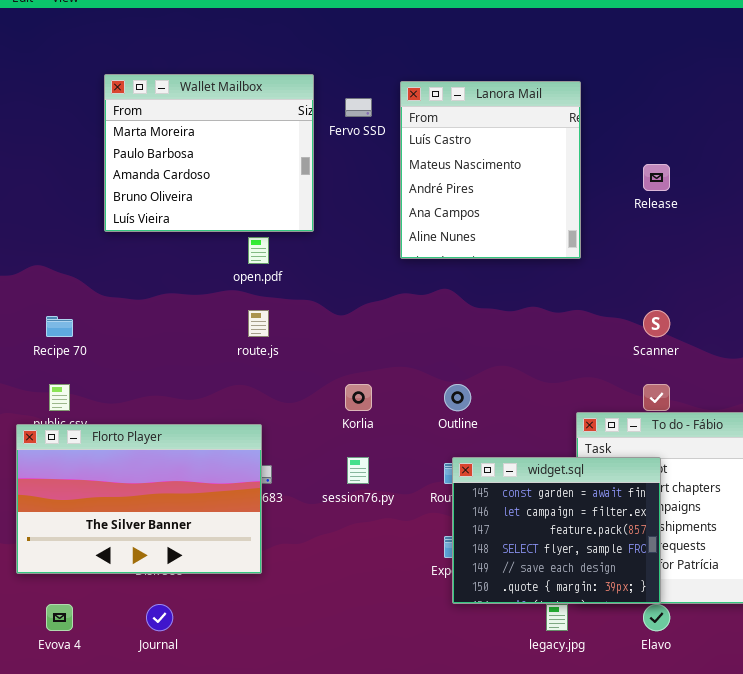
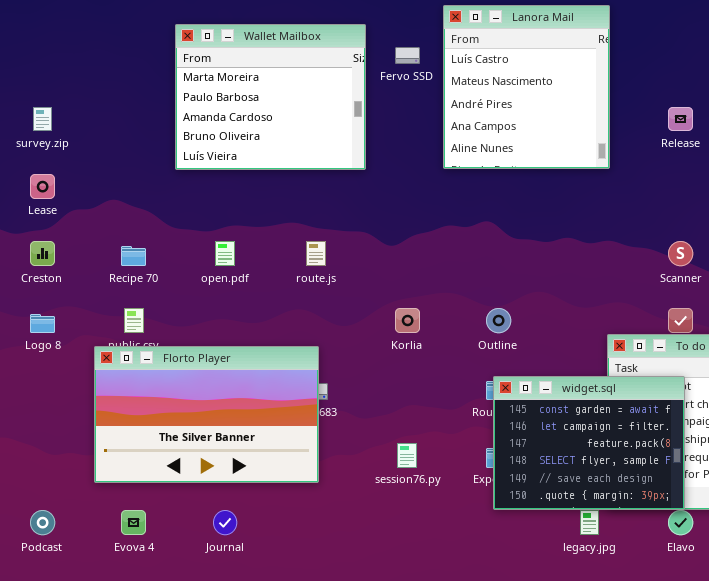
Lanora Mail: [400,81,581,259] -> [443,5,610,169], moved
open.pdf: [248,237,269,264] -> [215,241,235,266], moved
session76.py: [347,457,369,484] -> [397,443,417,468], moved

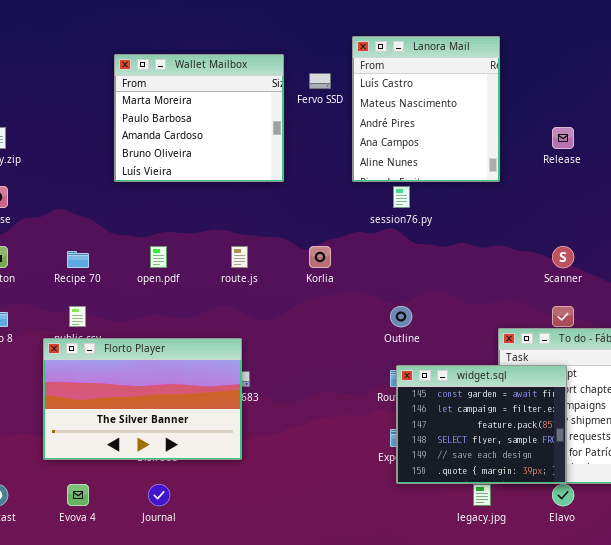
Korlia: [395,308,420,333] -> [309,246,331,268], moved
session76.py: [397,443,417,468] -> [393,186,410,208], moved

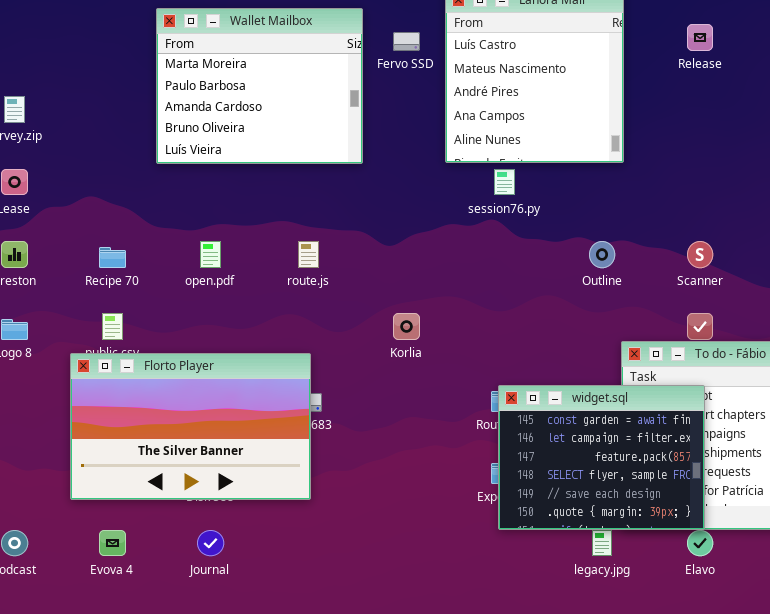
Release: [552,127,574,149] -> [687,24,713,51], moved
Korlia: [309,246,331,268] -> [393,313,420,340], moved
Outline: [390,306,412,327] -> [589,241,615,268], moved

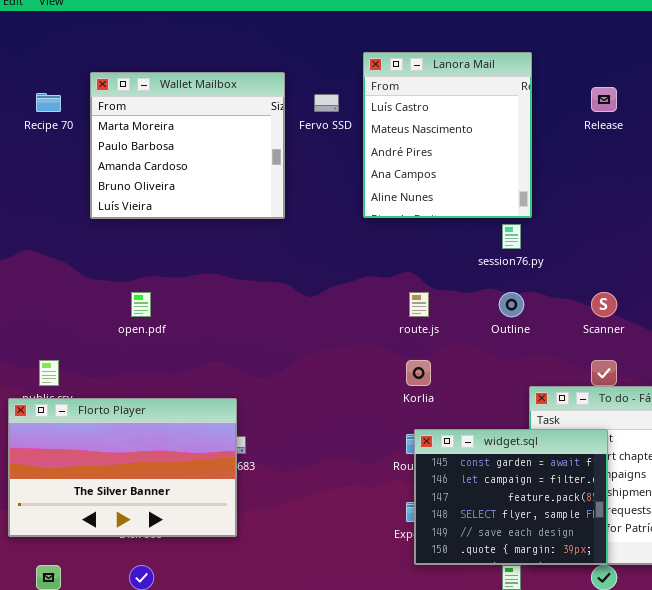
session76.py: [494,169,515,195] -> [502,224,521,249], moved
route.js: [298,241,319,268] -> [409,292,429,317], moved
Recipe 70: [99,247,126,268] -> [36,93,61,112], moved
Korlia: [393,313,420,340] -> [406,360,431,386], moved

